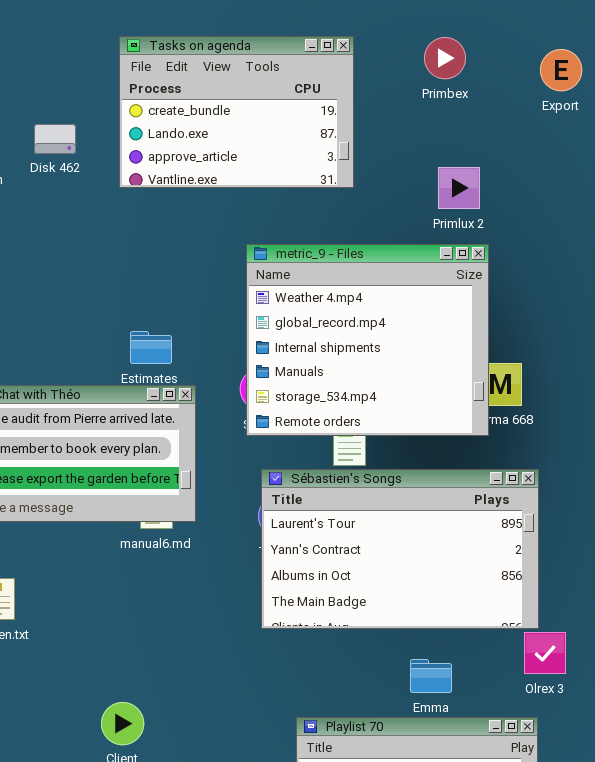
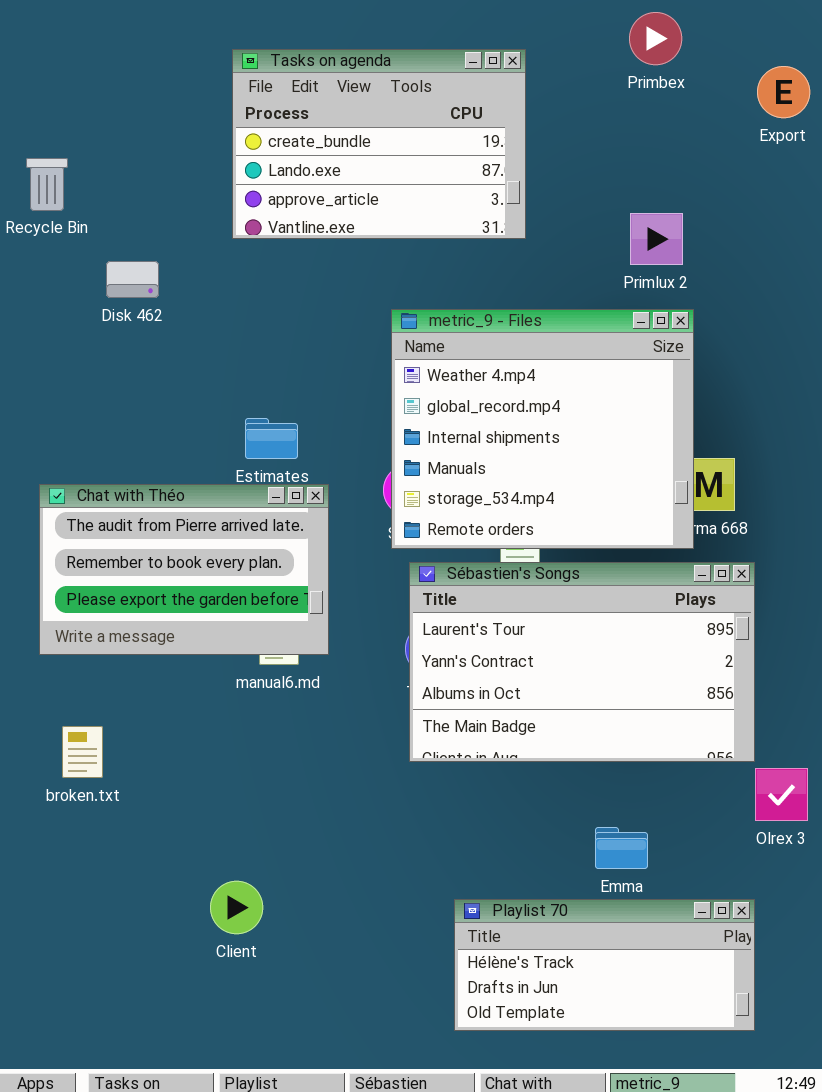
Primbex: [424,37,466,79] -> [629,12,682,65], moved
Disk 462: [34,124,76,154] -> [106,261,159,298], moved
Sébastien's Songs: [261,469,539,629] -> [409,562,755,762], moved
Olrex 3: [524,632,566,674] -> [755,768,808,821], moved

